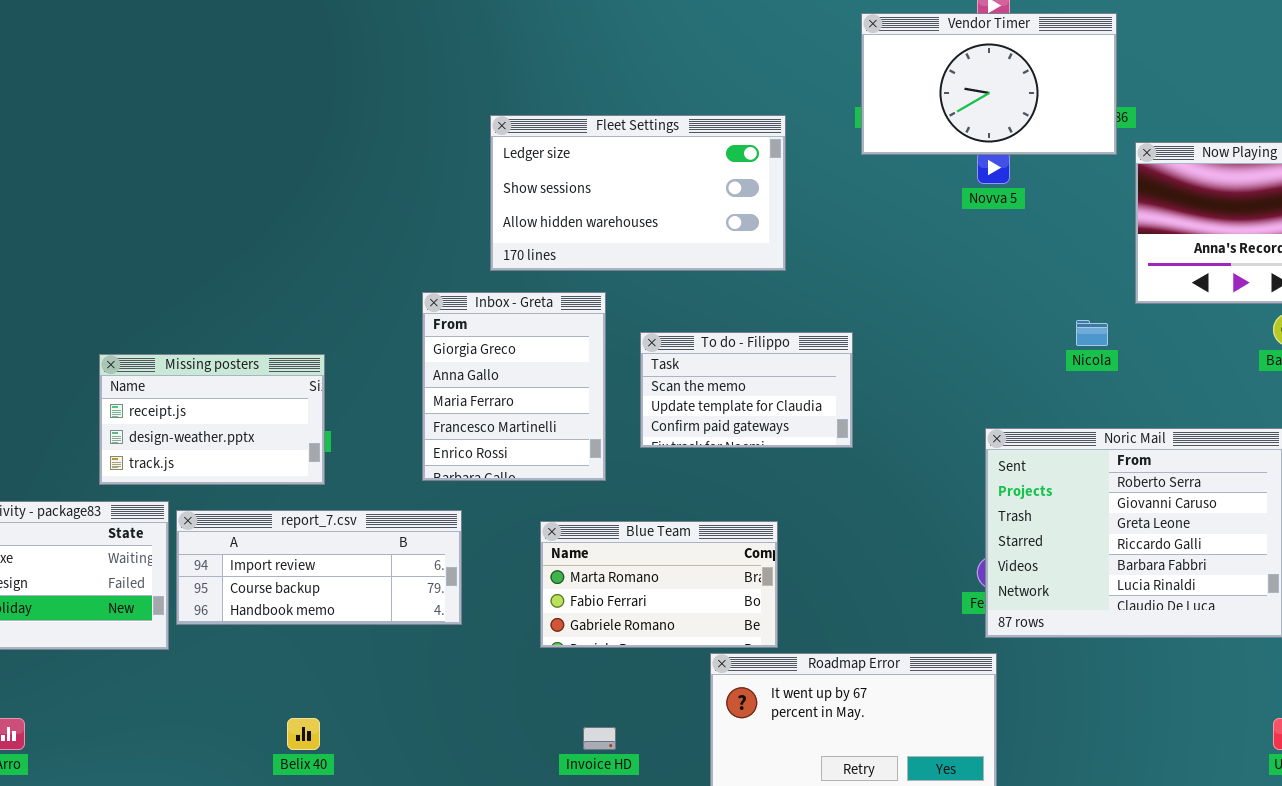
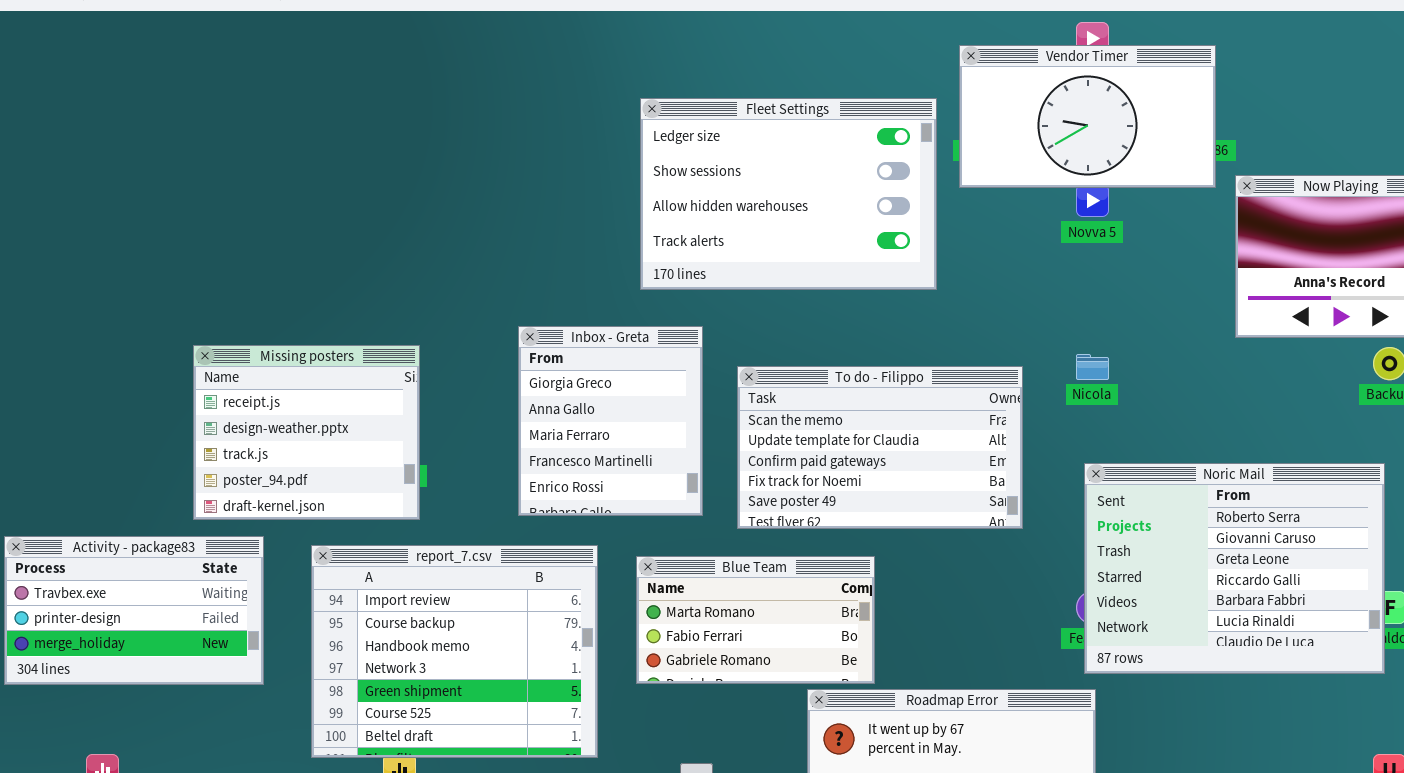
Fleet Settings: [490,115,786,271] -> [640,98,937,290], moved, resized
Nicola: [1076,320,1108,346] -> [1076,354,1109,380], moved
To do - Filippo: [640,332,853,448] -> [737,366,1023,529], resized
Missing posters: [99,354,325,485] -> [193,345,420,520], resized
report_7.csv: [176,510,462,625] -> [311,545,598,758], moved, resized

